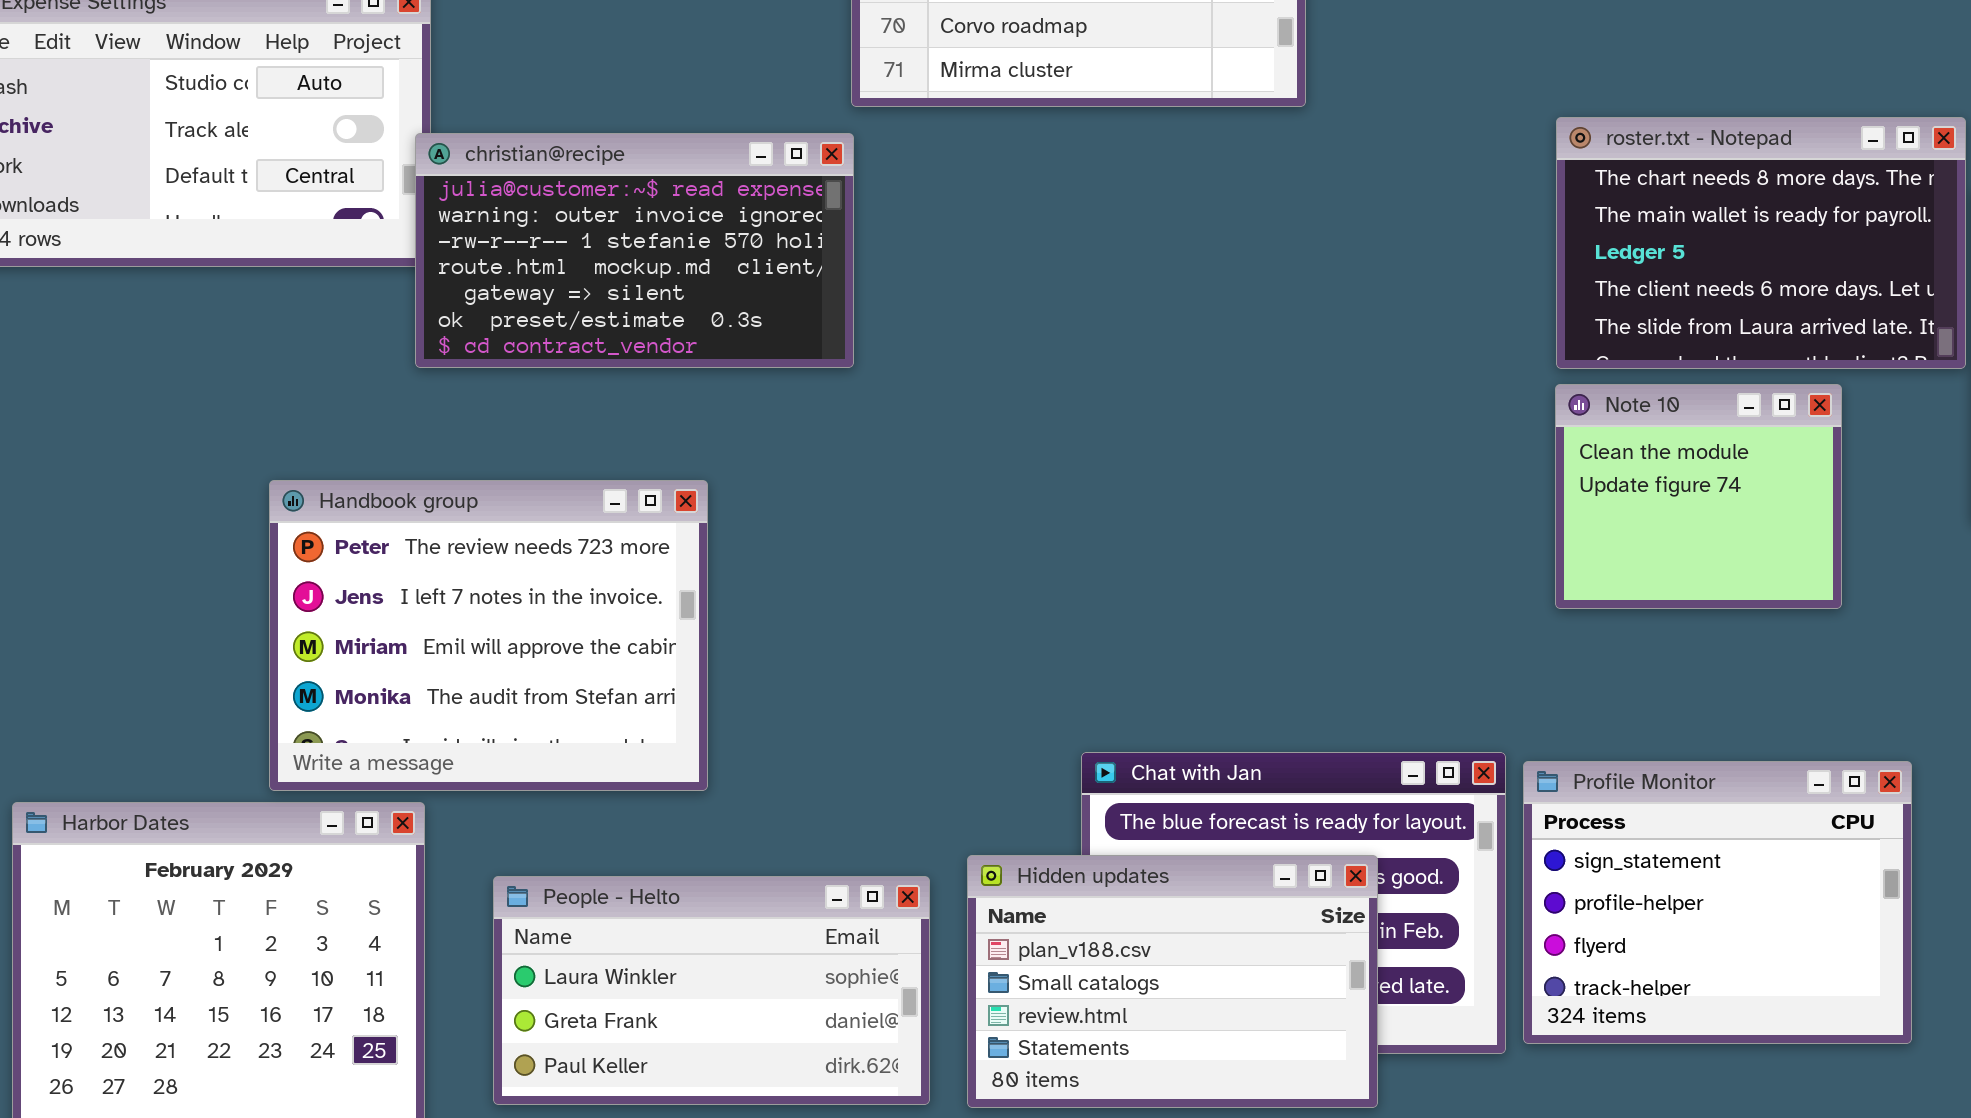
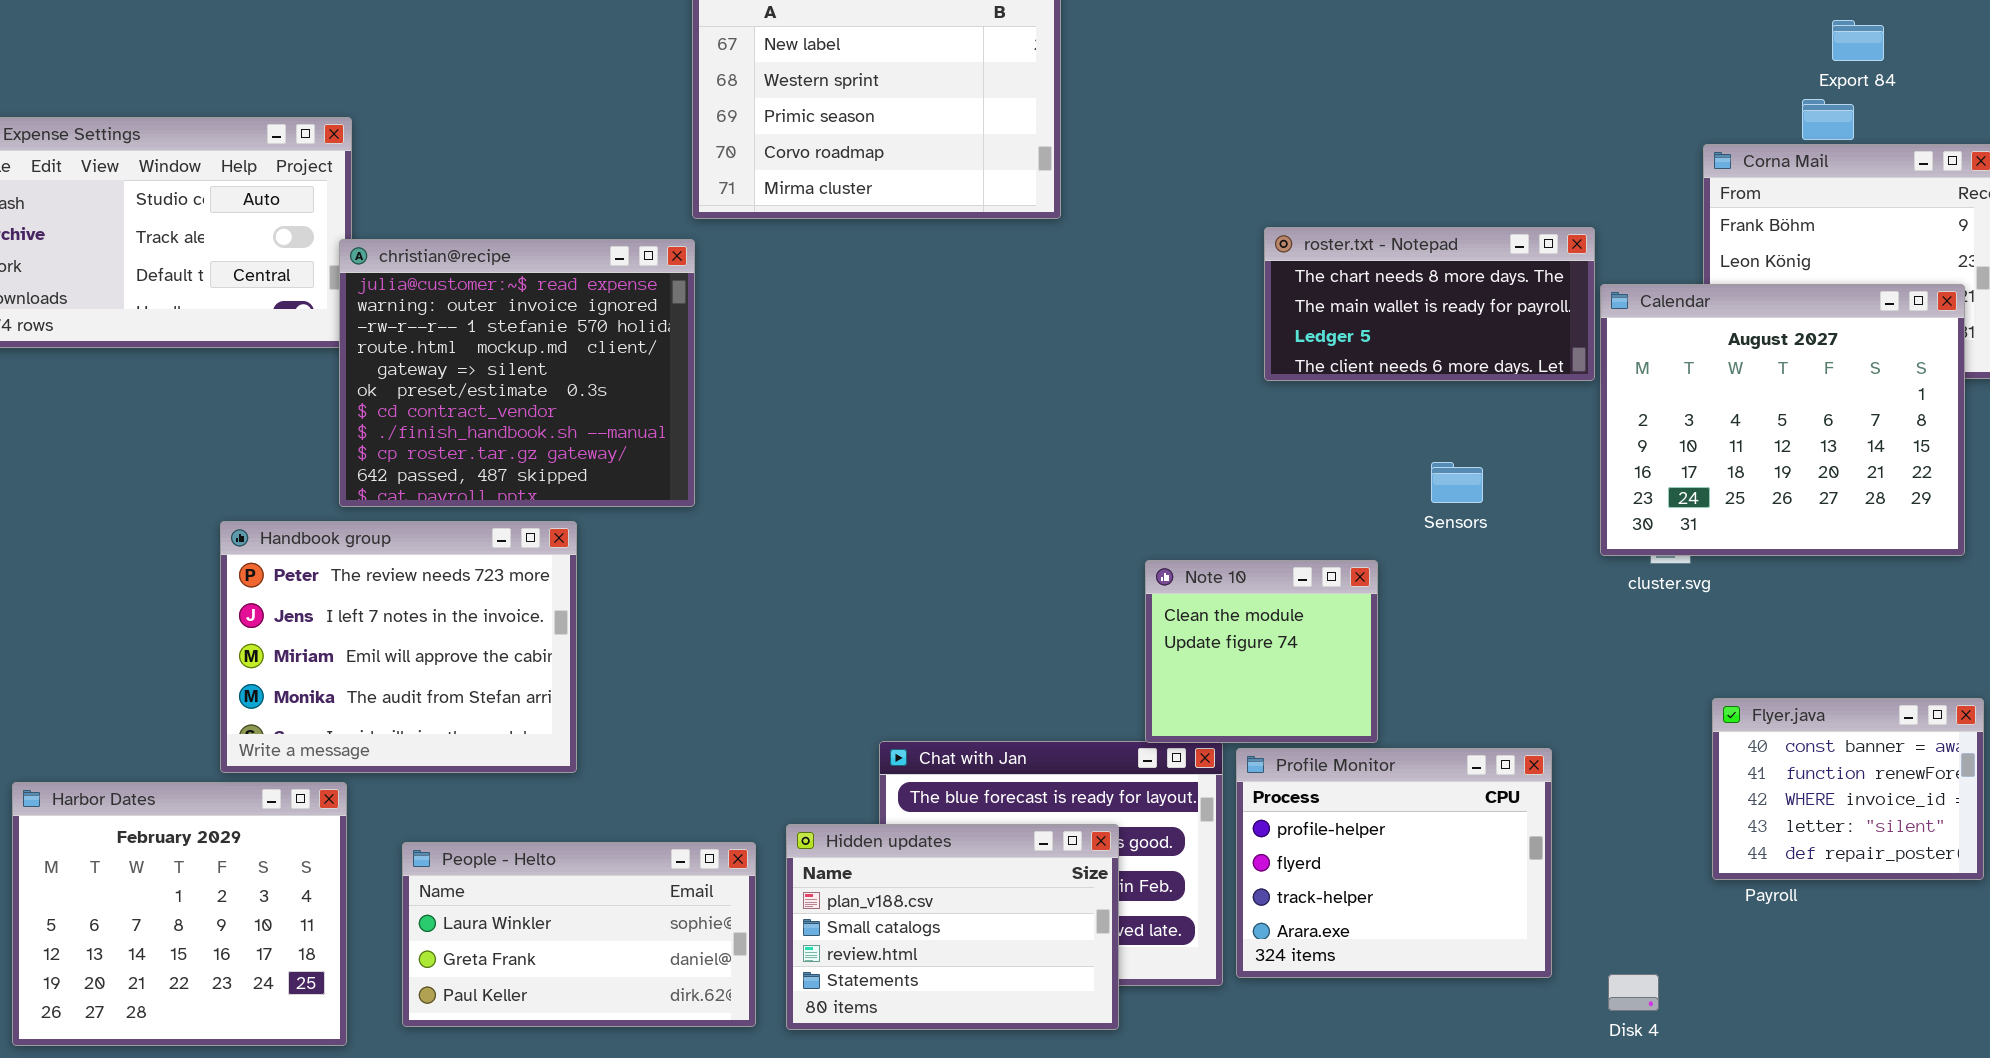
roster.txt - Notepad: [1556,117,1966,369] -> [1264,227,1595,381], resized
christian@recipe: [415,133,854,368] -> [339,239,695,507], resized
Note 10: [1555,384,1842,609] -> [1145,560,1378,743], moved
Profile Monitor: [1523,761,1912,1044] -> [1236,748,1552,978], scrolled down 1 row

